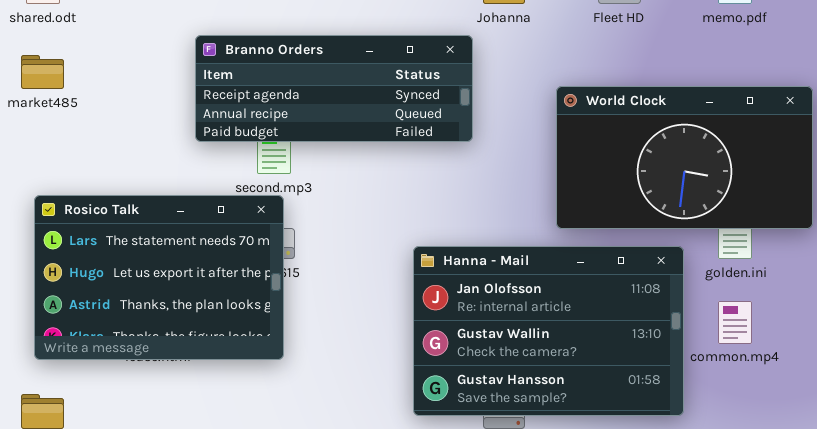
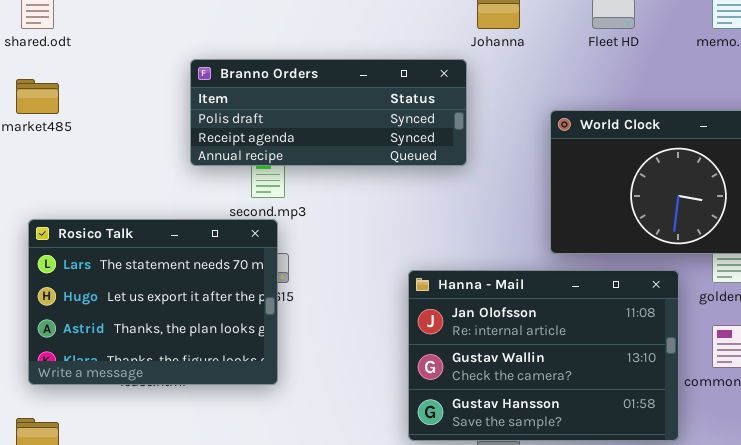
Branno Orders: [195,35,473,142] -> [190,59,467,166], scrolled up 1 row

